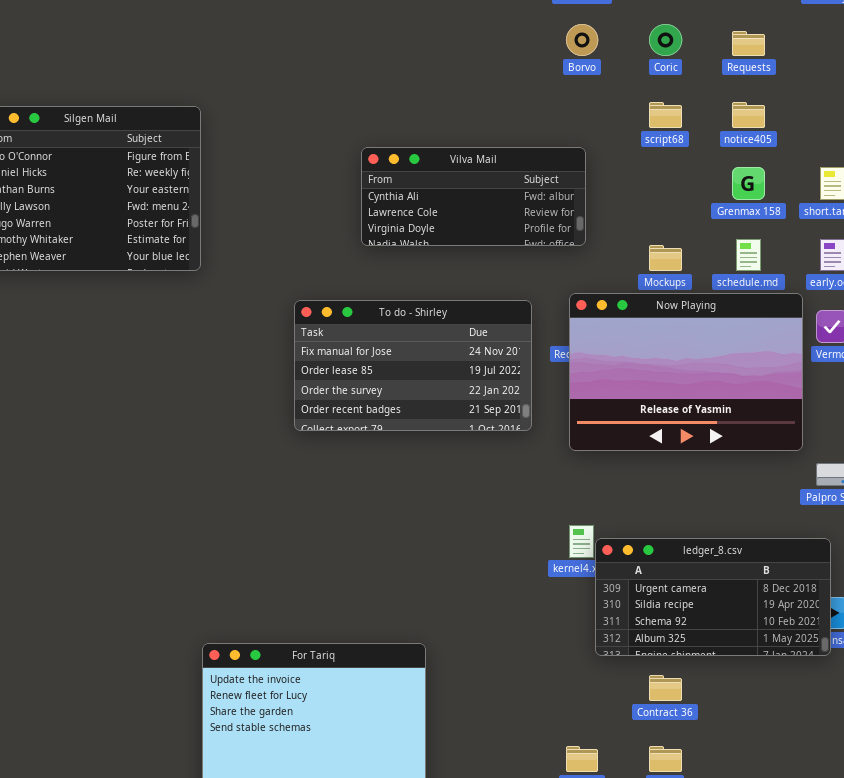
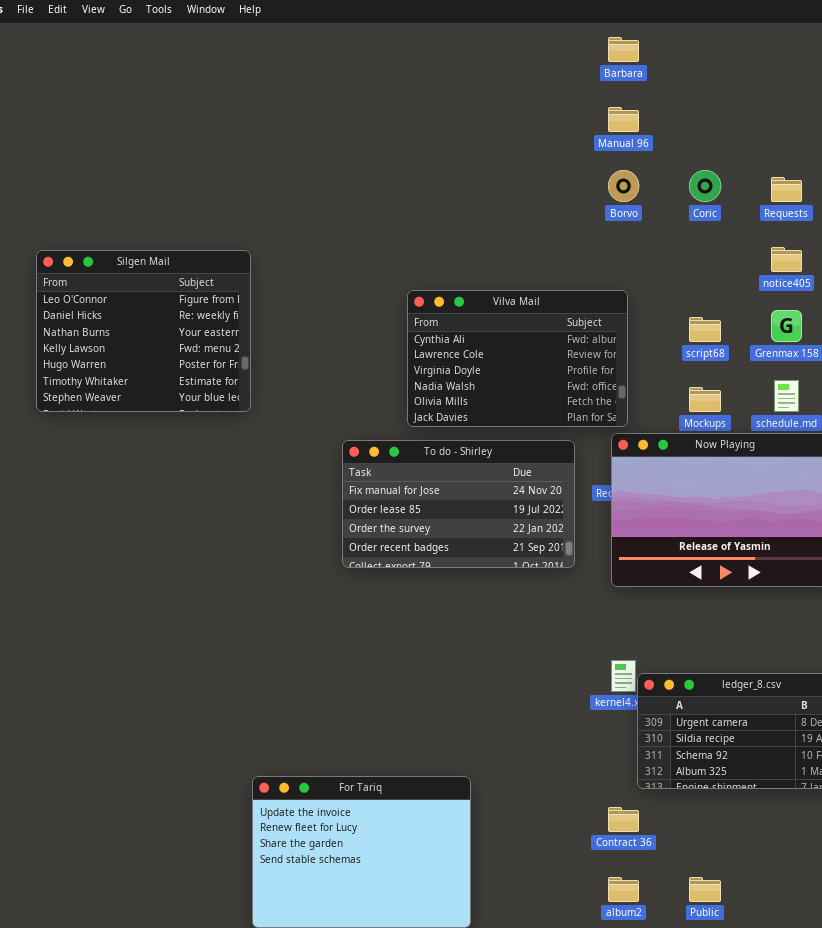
script68: [649,102,682,128] -> [689,317,721,342], moved
Vilva Mail: [361,147,586,246] -> [407,290,628,427], resized
Contract 36: [649,675,682,701] -> [608,807,639,832], moved

